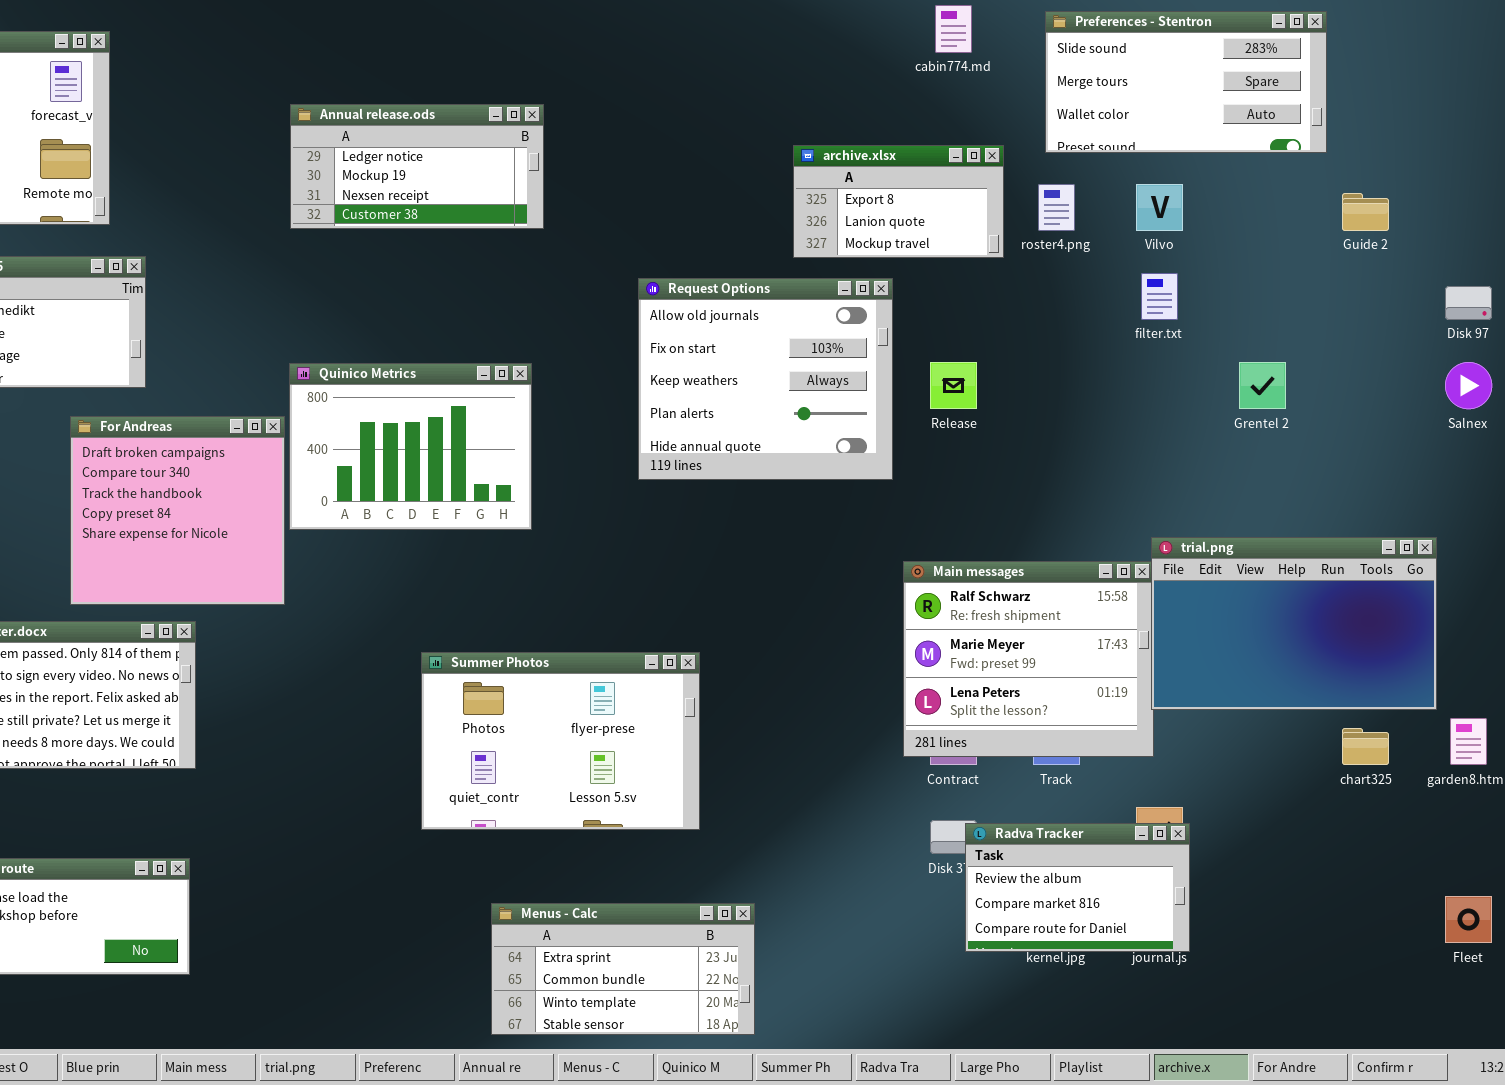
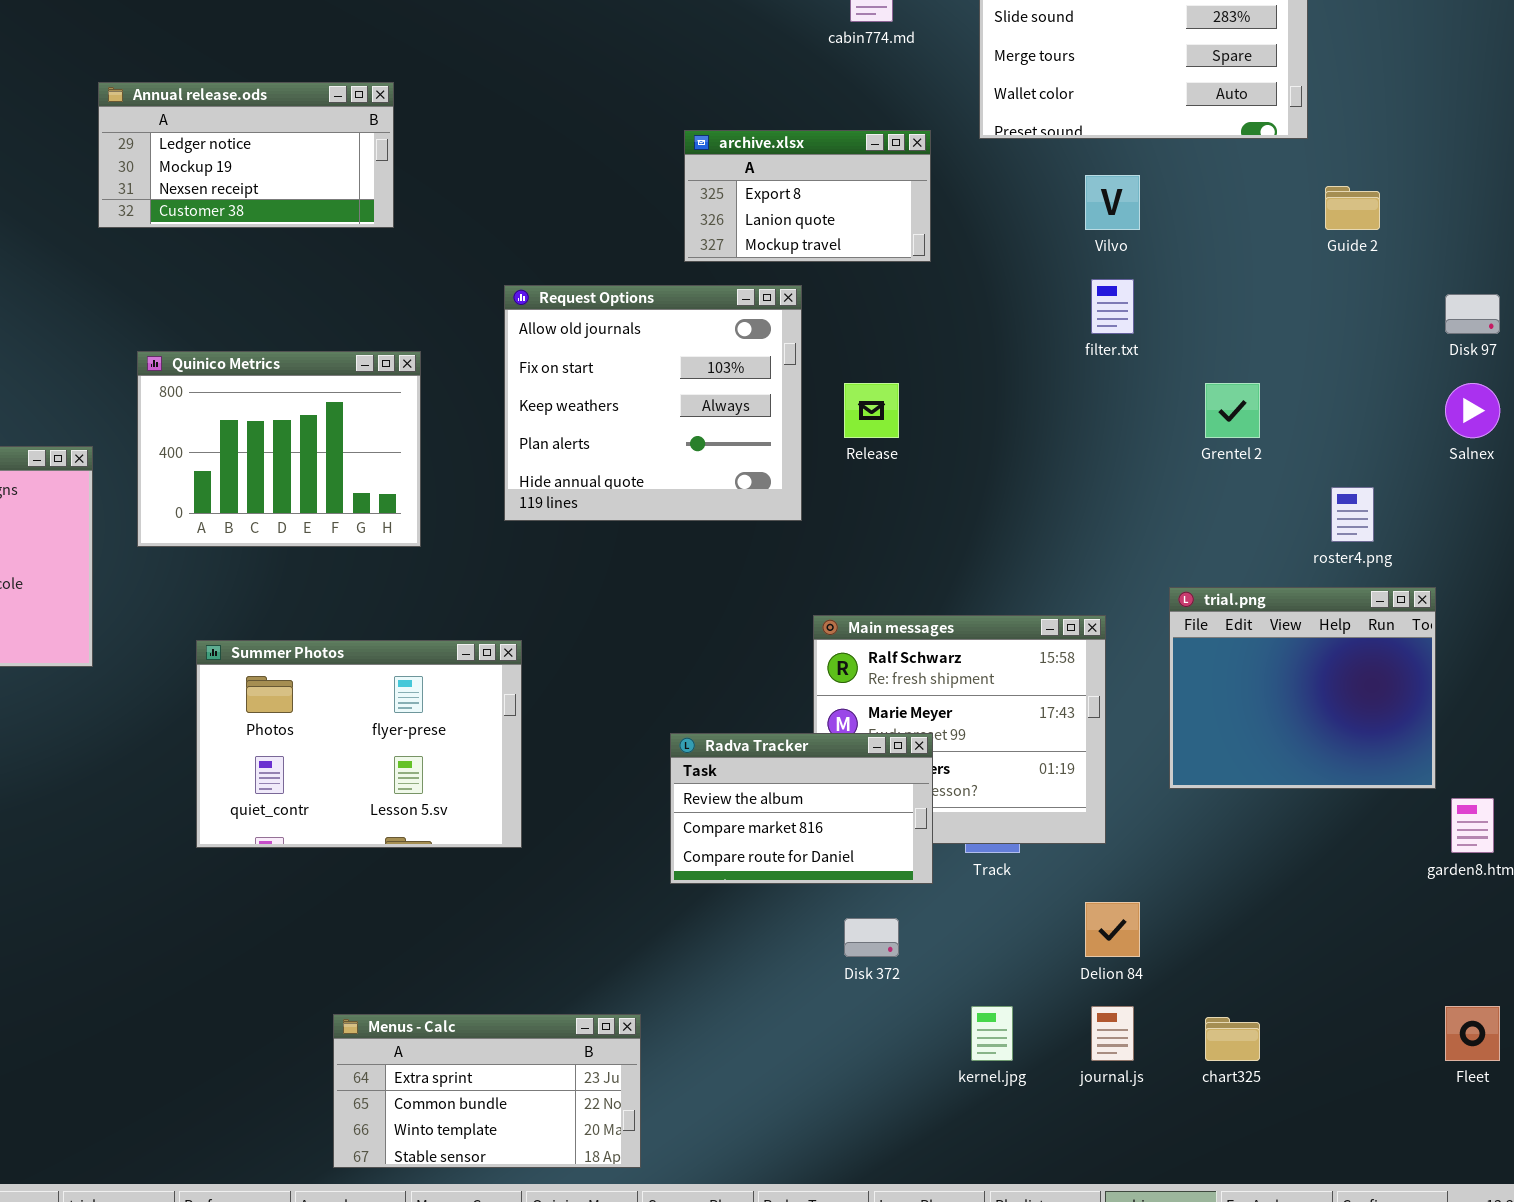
roster4.png: [1038,184,1075,231] -> [1331,487,1374,542], moved
Quinico Metrics: [289,363,532,530] -> [137,351,421,547], moved
trial.png: [1151,537,1437,710] -> [1169,587,1436,789], resized
Summer Photos: [421,652,700,830] -> [196,640,522,848], moved
chart325: [1342,728,1389,765] -> [1205,1017,1260,1061], moved
Radva Tracker: [965,823,1190,952] -> [670,733,933,884], moved

